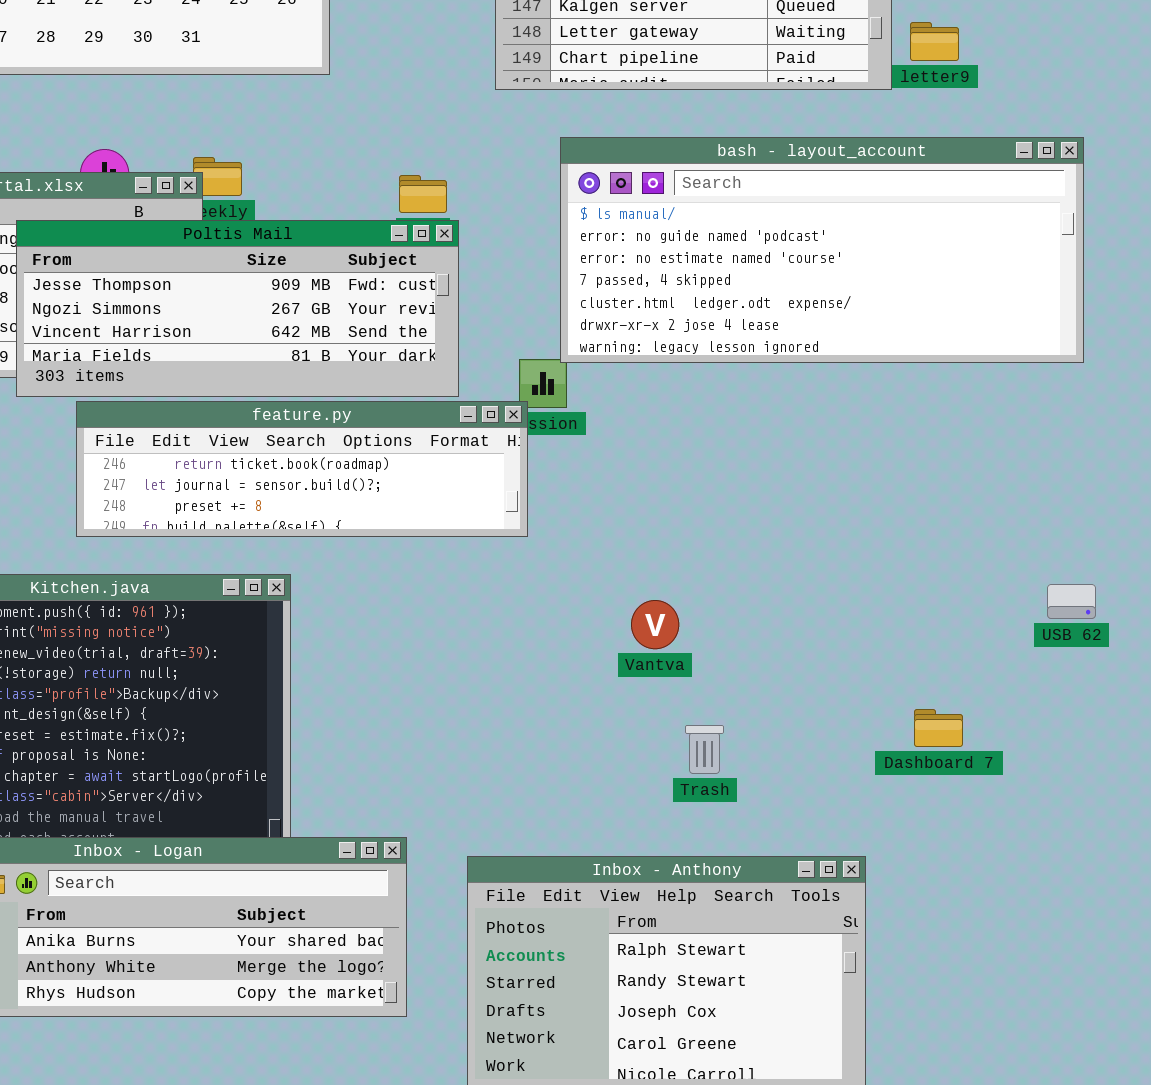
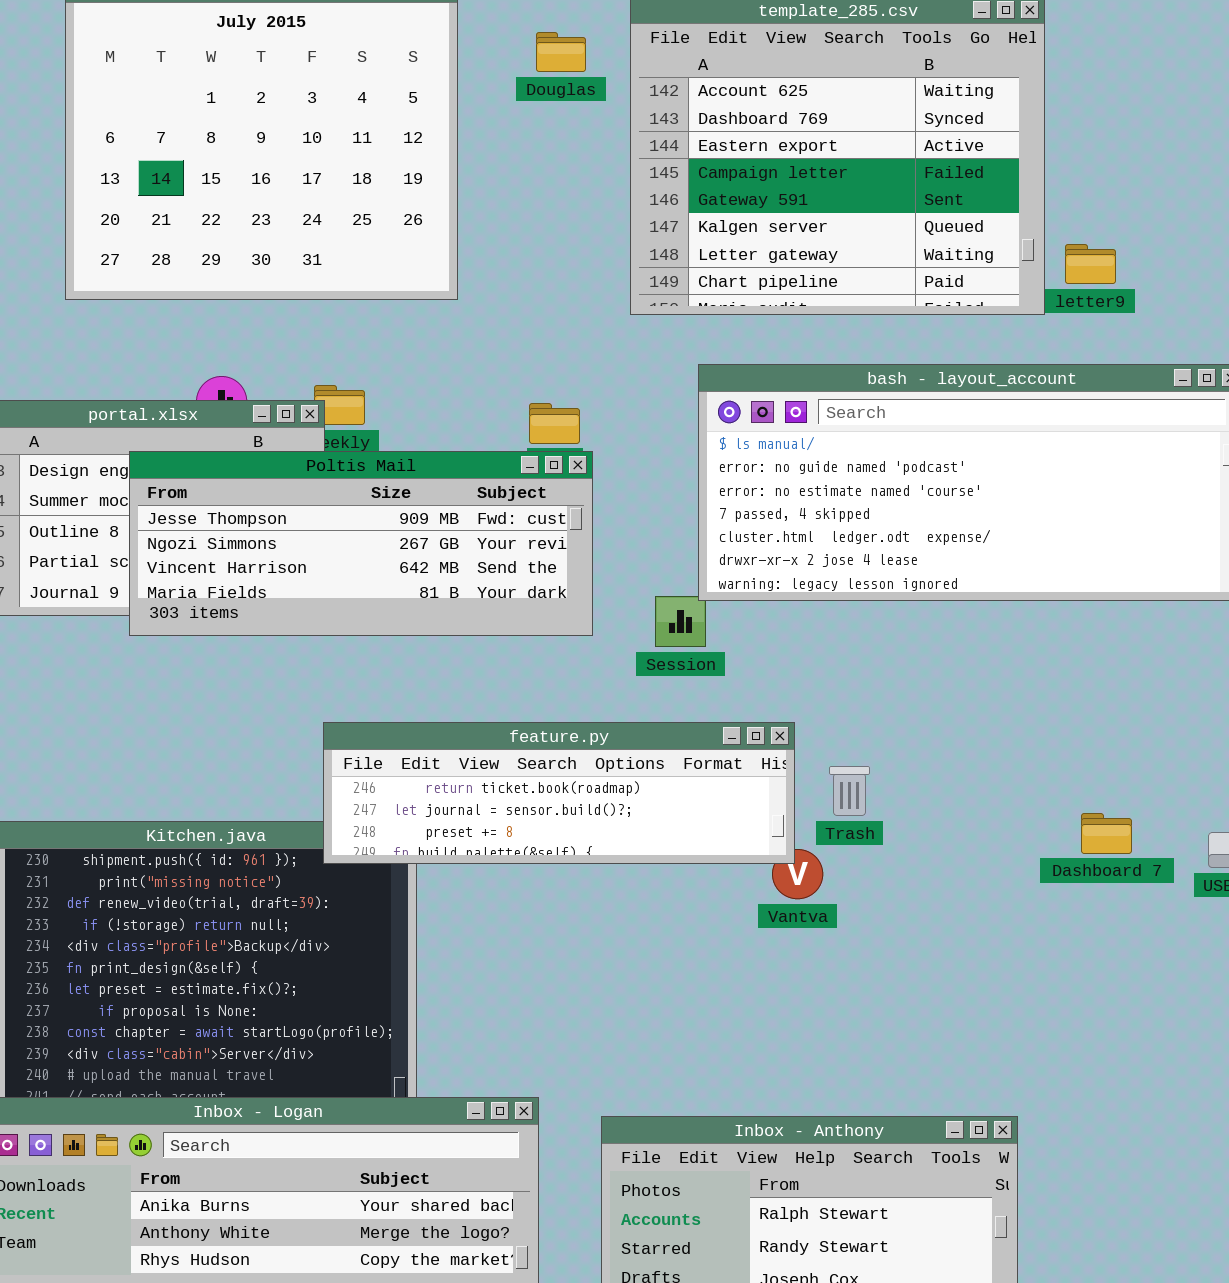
feature.py: [76,401,528,537] -> [323,722,795,864], moved
Dashboard 7: [914,709,963,747] -> [1081,813,1132,854], moved
Trash: [685,725,724,774] -> [829,766,870,816], moved

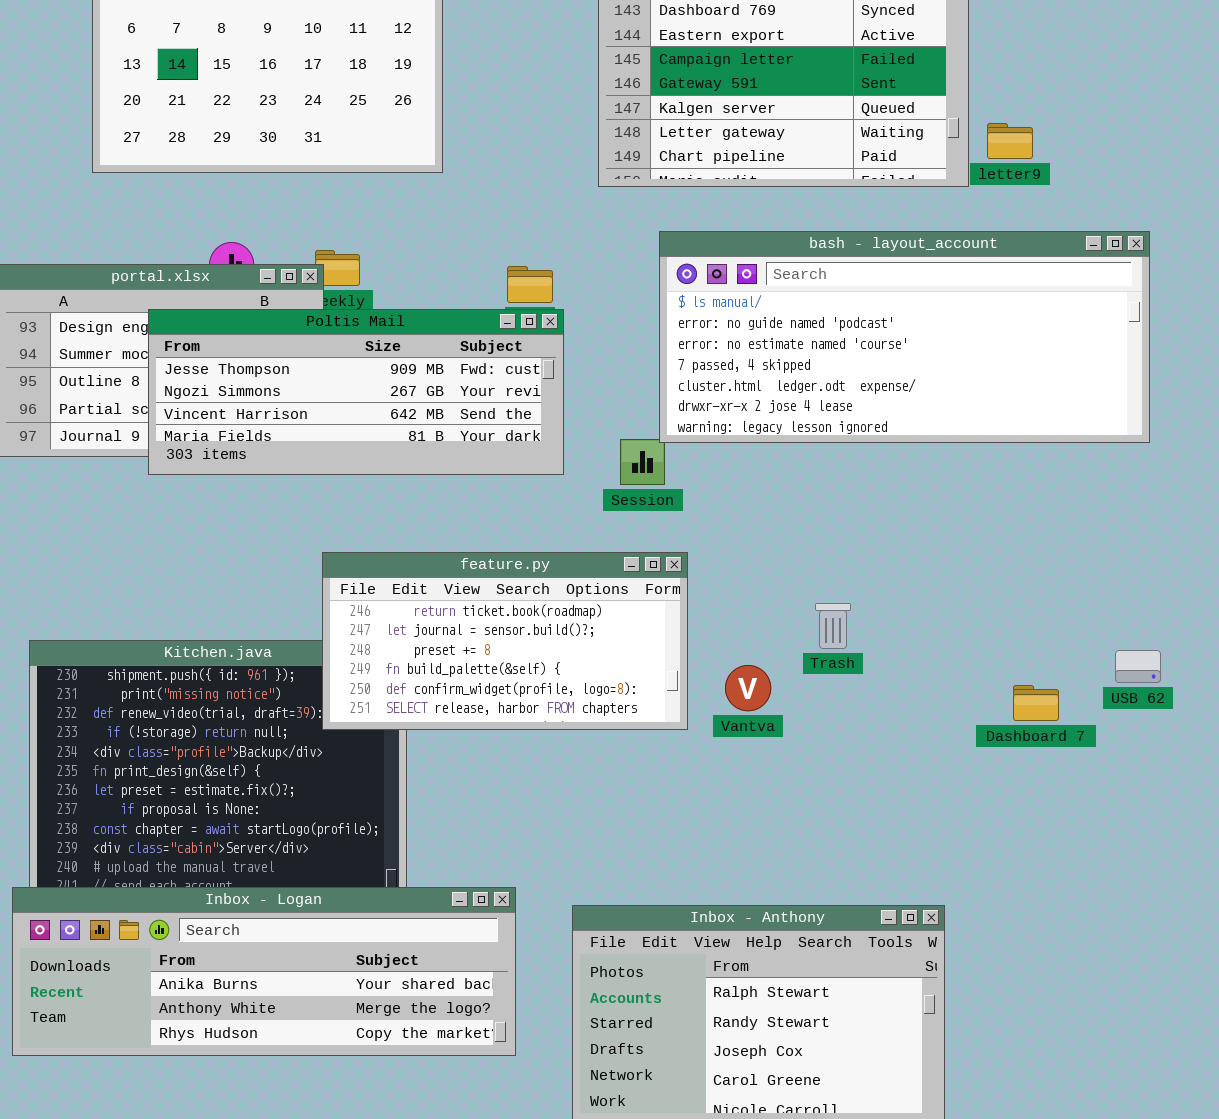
feature.py: [323,722,795,864] -> [322,552,688,730], resized
Trash: [829,766,870,816] -> [815,603,851,649], moved
Dashboard 7: [1081,813,1132,854] -> [1013,685,1059,721], moved

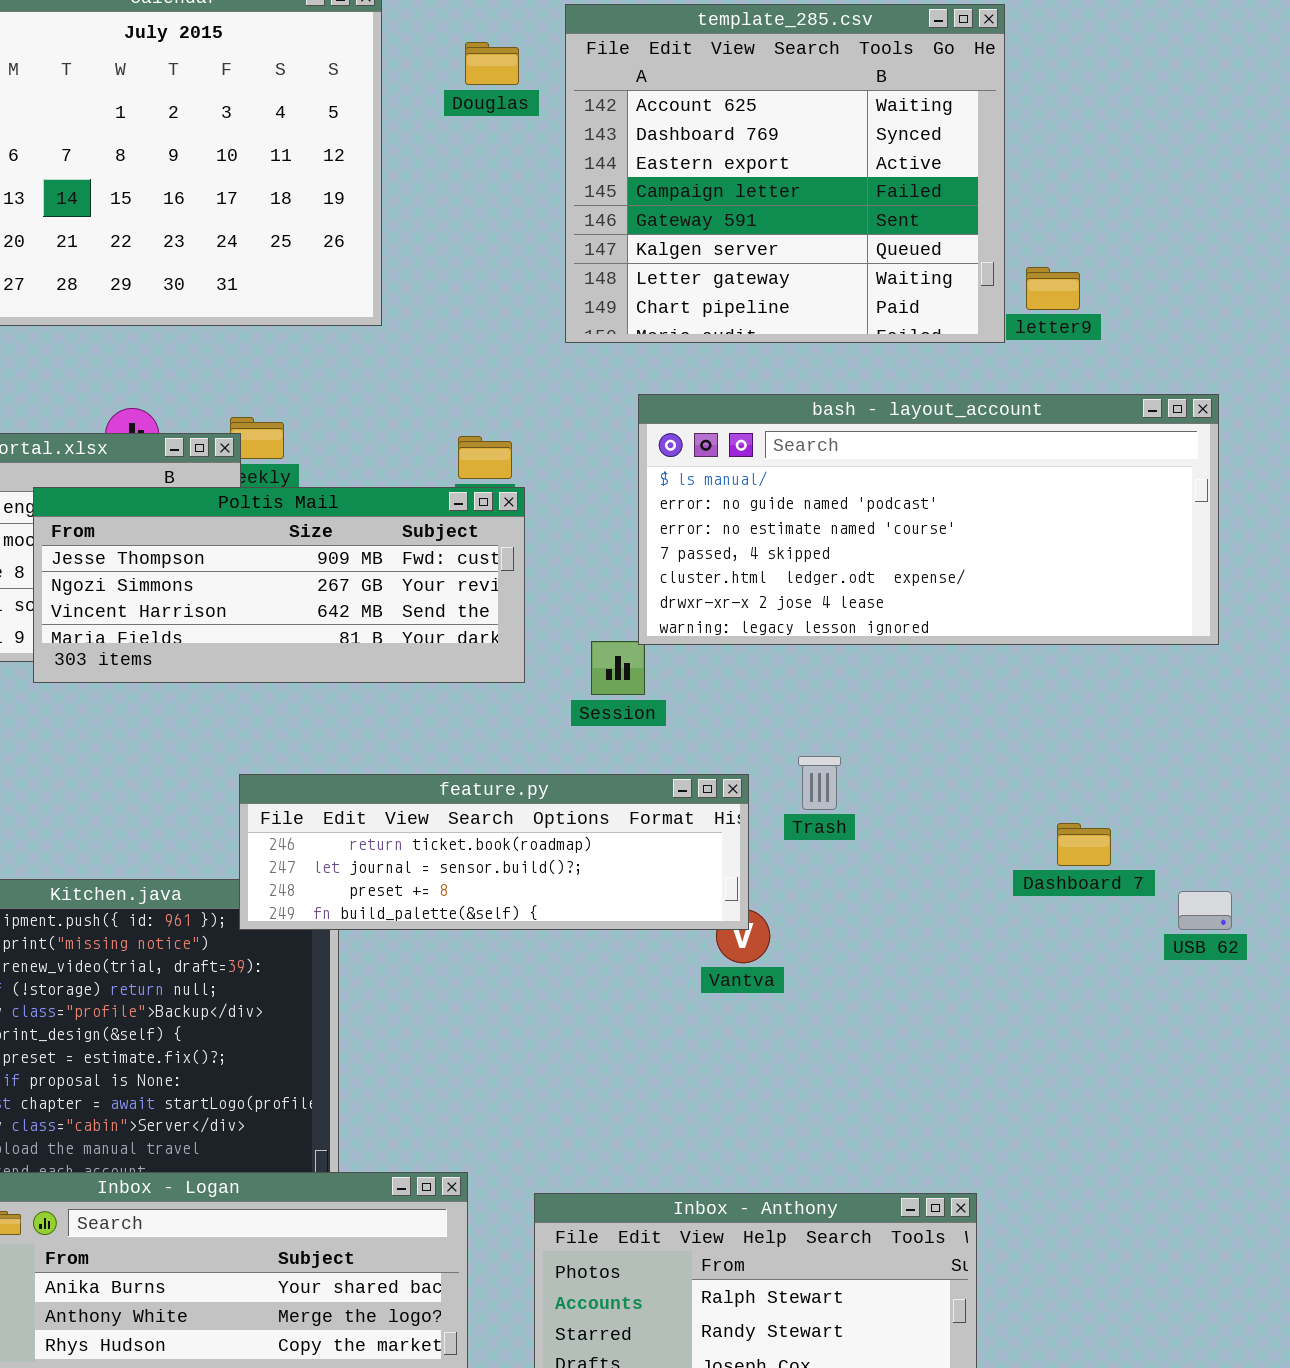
feature.py: [322,552,688,730] -> [239,774,749,930], resized
Trash: [815,603,851,649] -> [798,756,841,810], moved
Dashboard 7: [1013,685,1059,721] -> [1057,823,1111,866], moved

